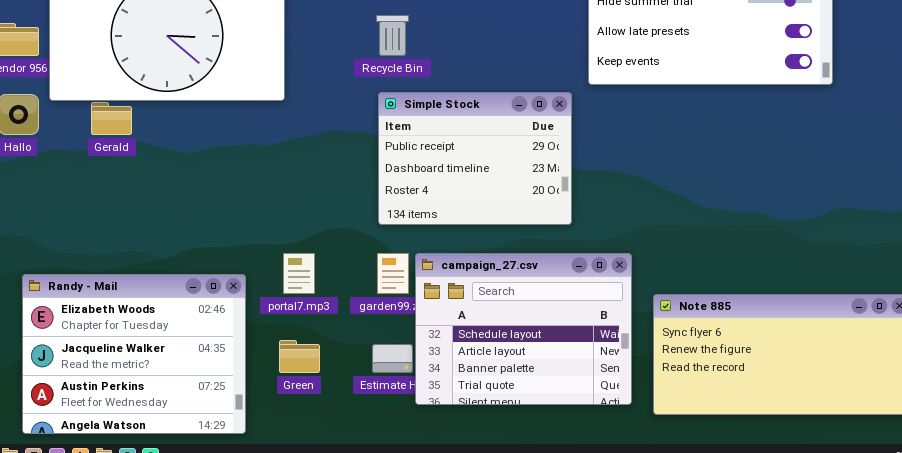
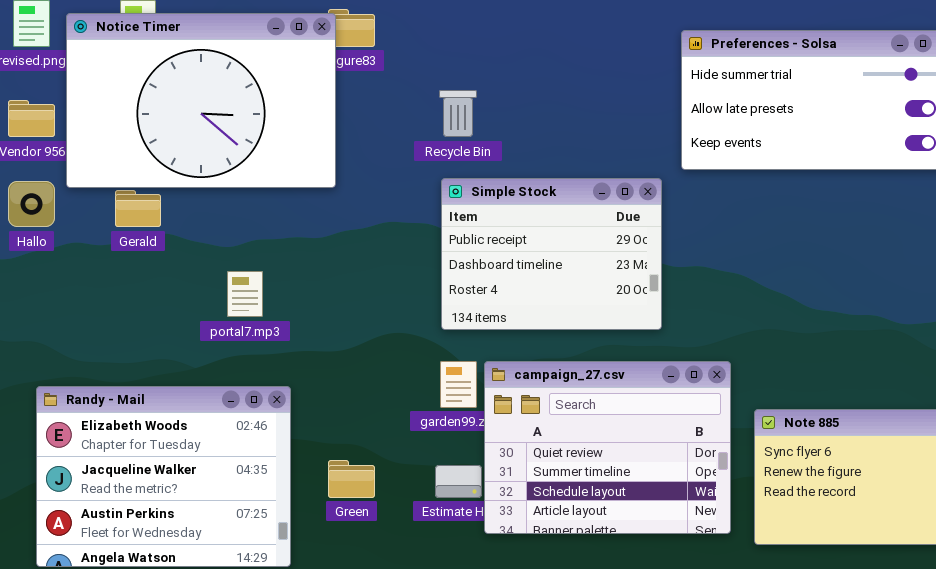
portal7.mp3: [283,253,315,294] -> [227,271,263,317], moved
campaign_27.csv: [415,253,632,405] -> [484,361,731,534], scrolled up 2 rows

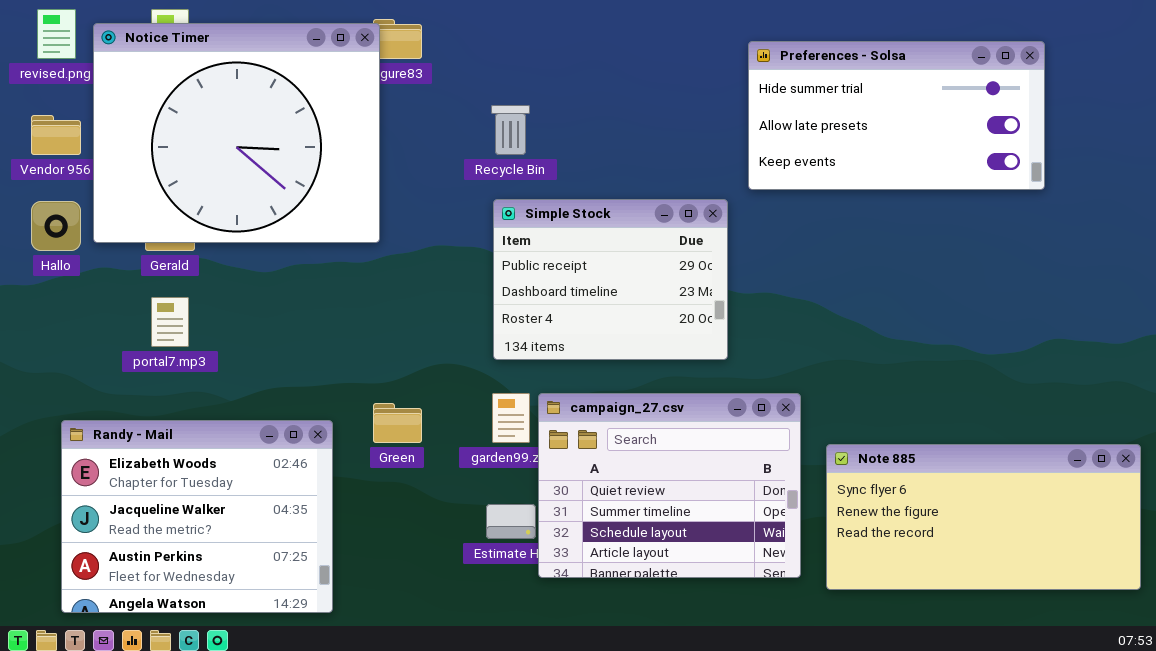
Notice Timer: [66,13,336,188] -> [93,23,380,243], resized
portal7.mp3: [227,271,263,317] -> [151,297,189,347], moved
Green: [328,460,375,498] -> [373,403,422,443], moved

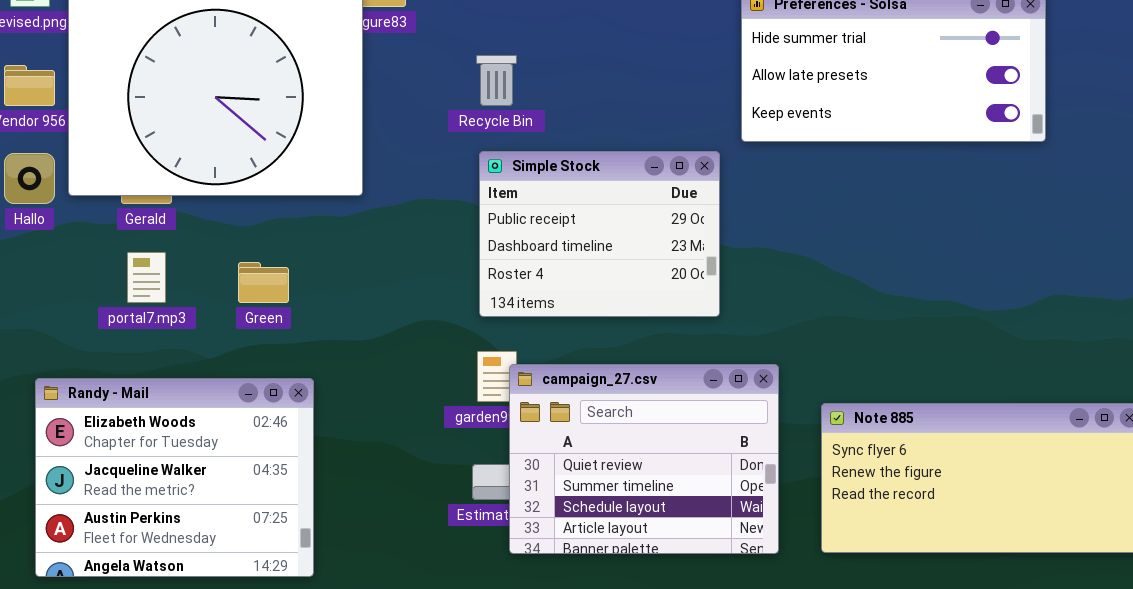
campaign_27.csv: [538,393,801,578] -> [509,364,779,554], moved
Green: [373,403,422,443] -> [238,262,289,303], moved

